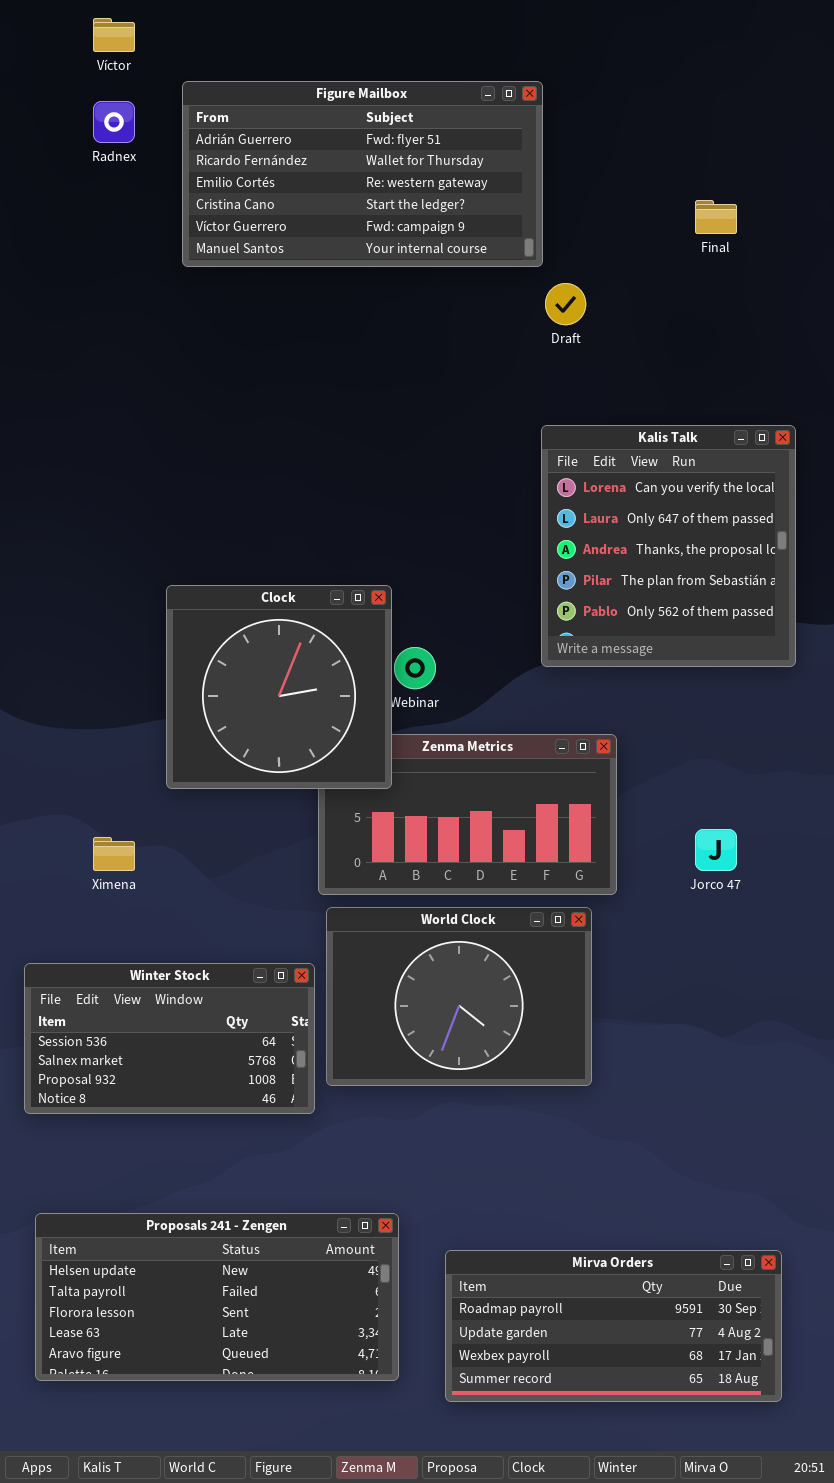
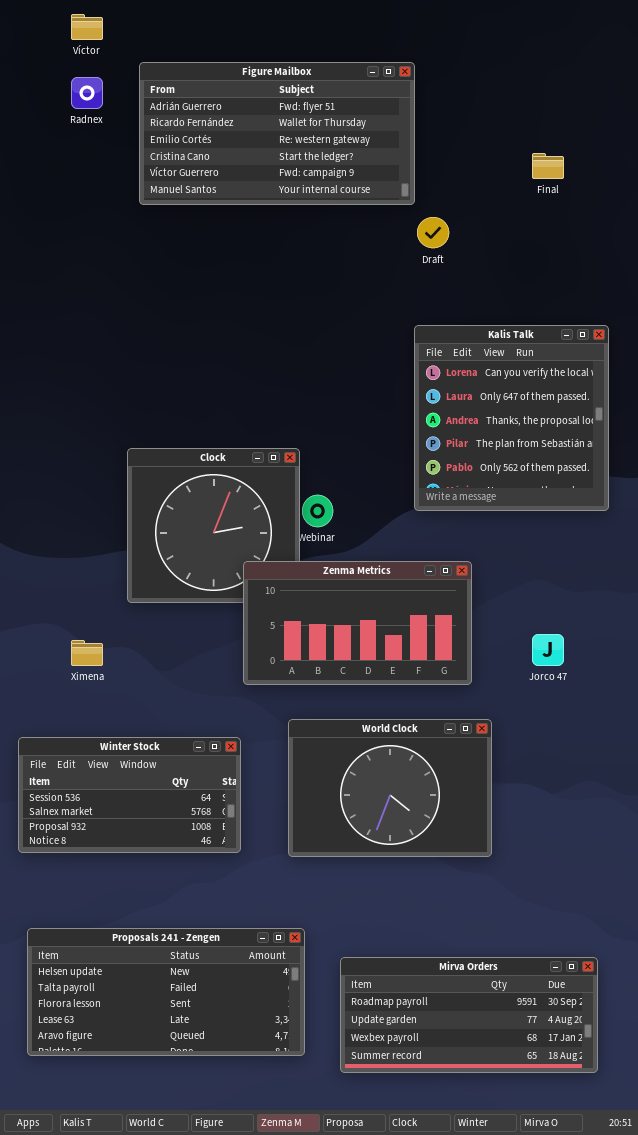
Zenma Metrics: [318,734,617,895] -> [243,561,472,685], raised
World Clock: [326,907,592,1086] -> [288,719,492,857], moved

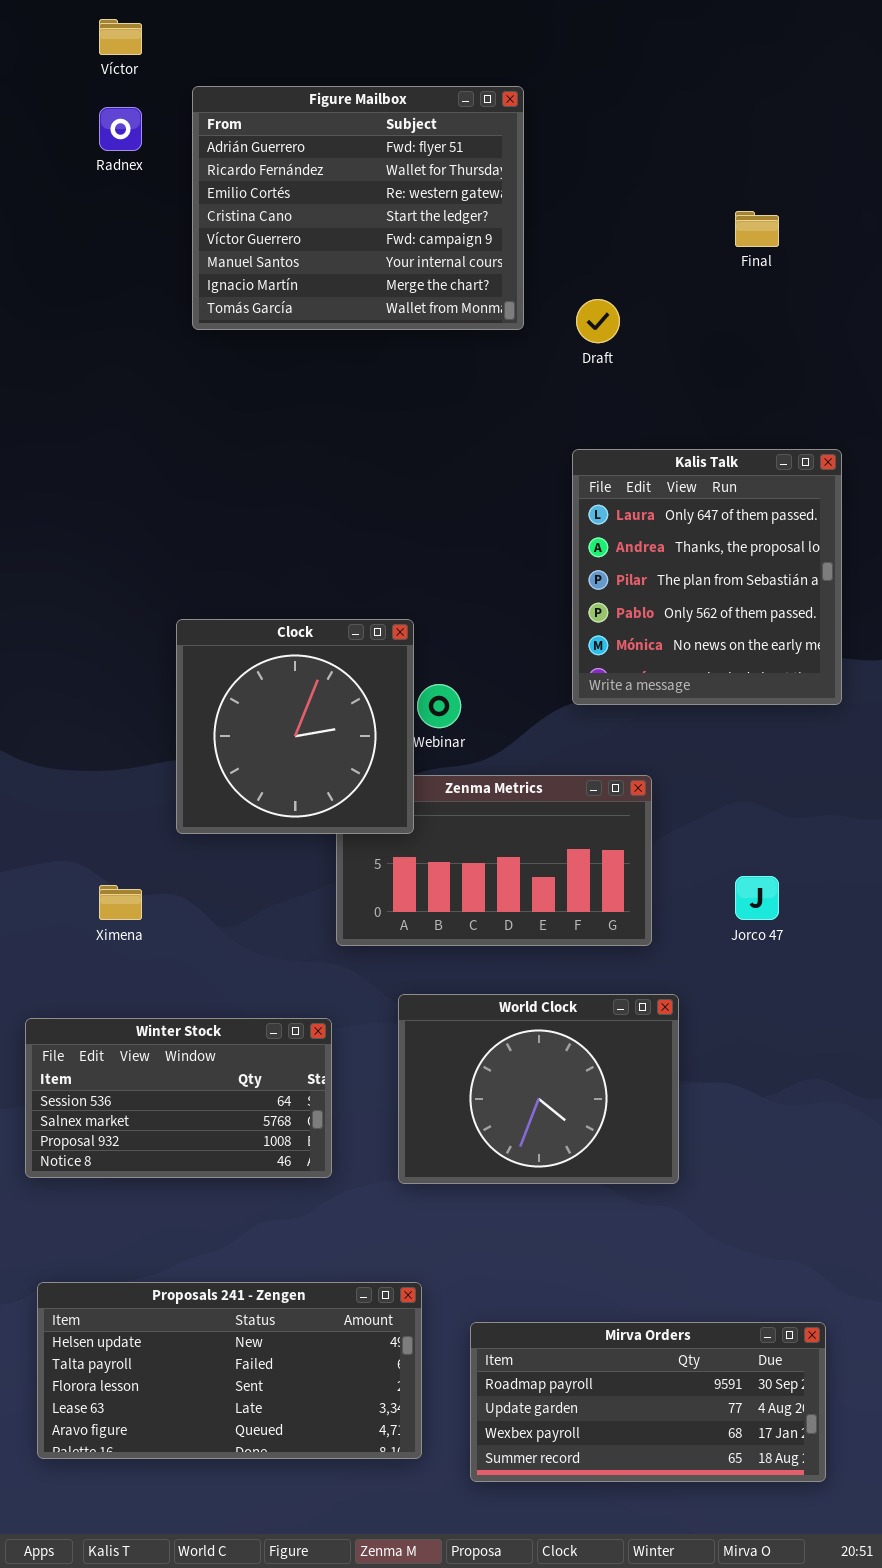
Figure Mailbox: [139,62,415,205] -> [192,86,524,330], resized
Kalis Talk: [414,325,609,511] -> [572,449,842,705], scrolled down 1 row
Clock: [127,448,300,603] -> [176,619,414,834], raised

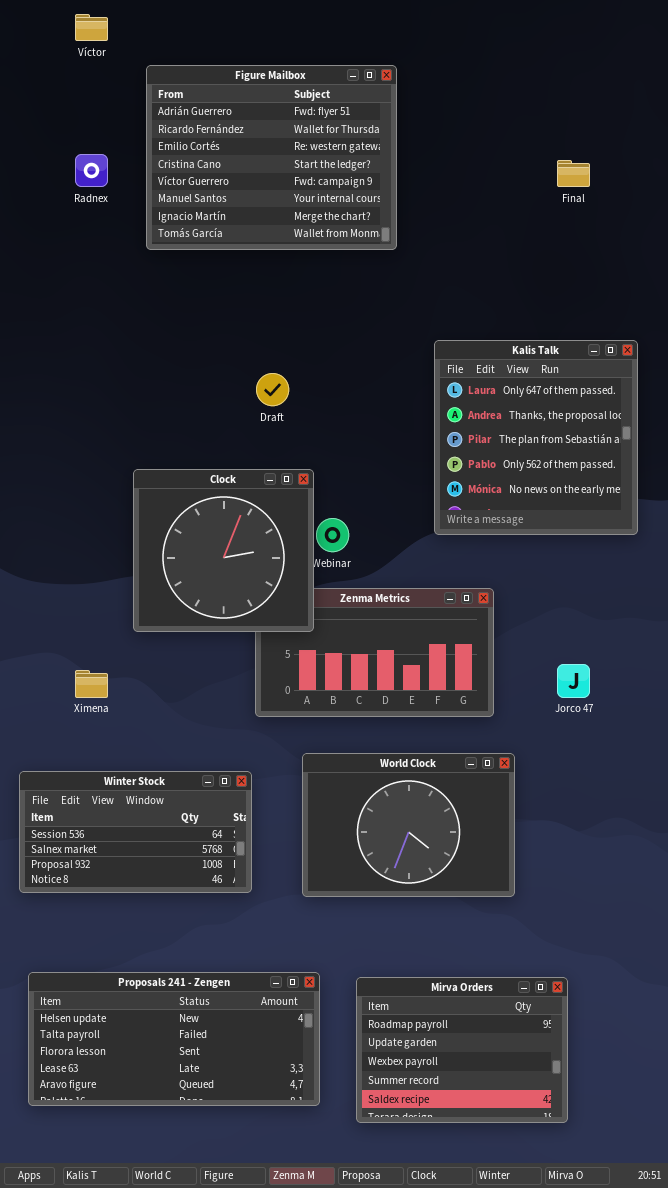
Radnex: [99,107,142,151] -> [75,154,108,187], moved
Draft: [576,299,620,343] -> [256,373,289,406], moved
Mirva Orders: [470,1322,826,1482] -> [356,977,568,1123], resized

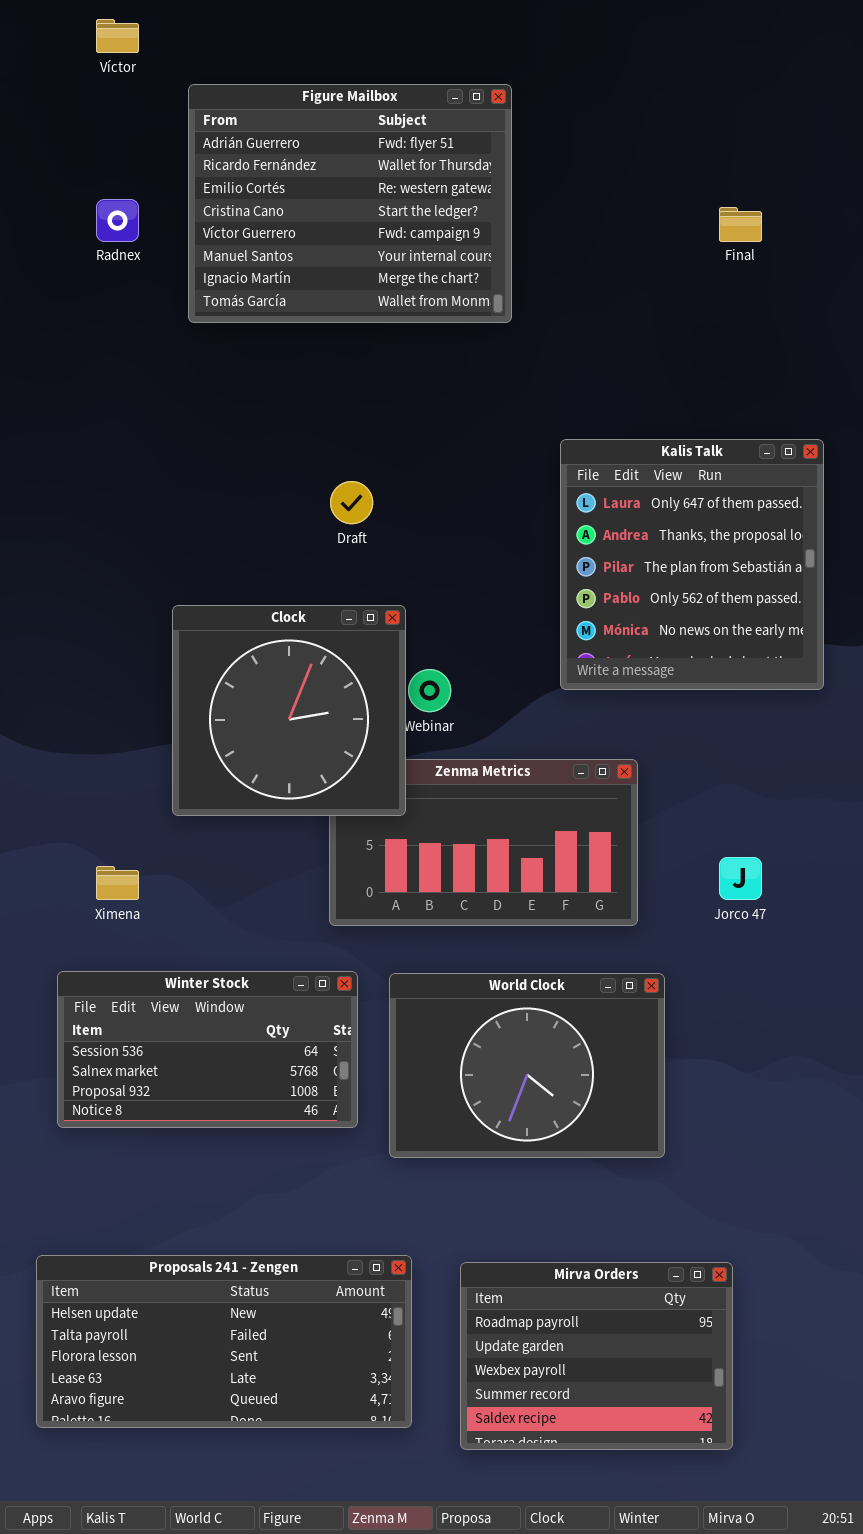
Winter Stock: [19,771,252,893] -> [57,971,358,1128], moved

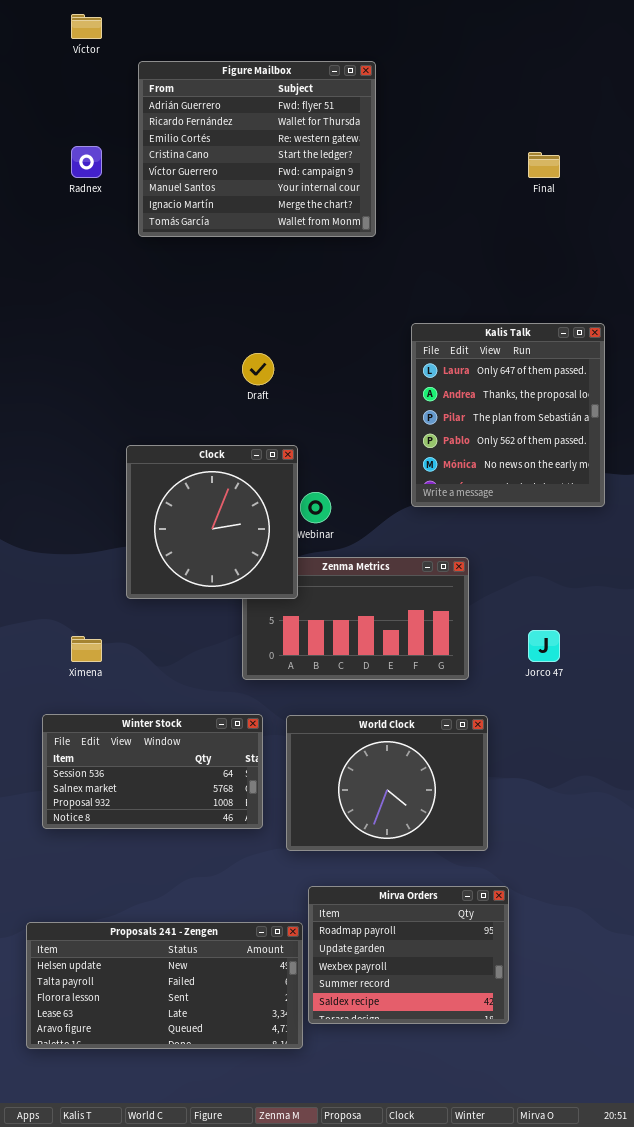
Mirva Orders: [460,1262,733,1450] -> [308,886,509,1024], moved

